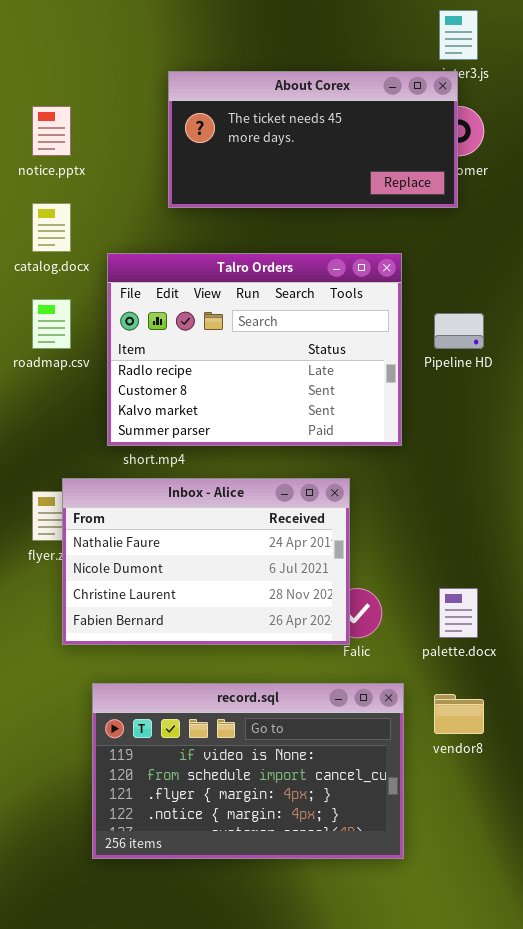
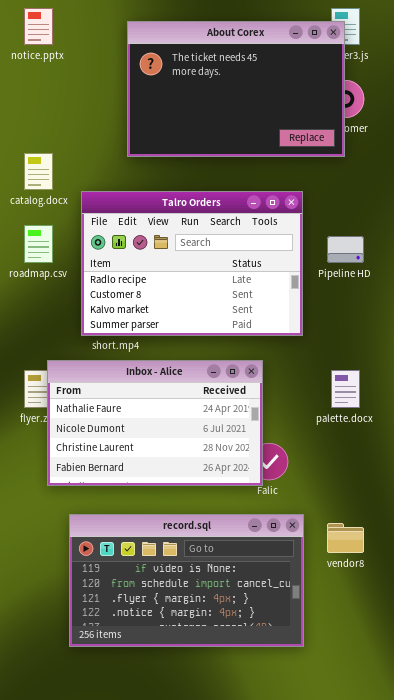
About Corex: [168,71,458,208] -> [127,21,345,157], resized
notice.pptx: [32,106,71,156] -> [24,8,53,45], moved
palette.docx: [439,588,478,638] -> [331,370,360,408], moved

